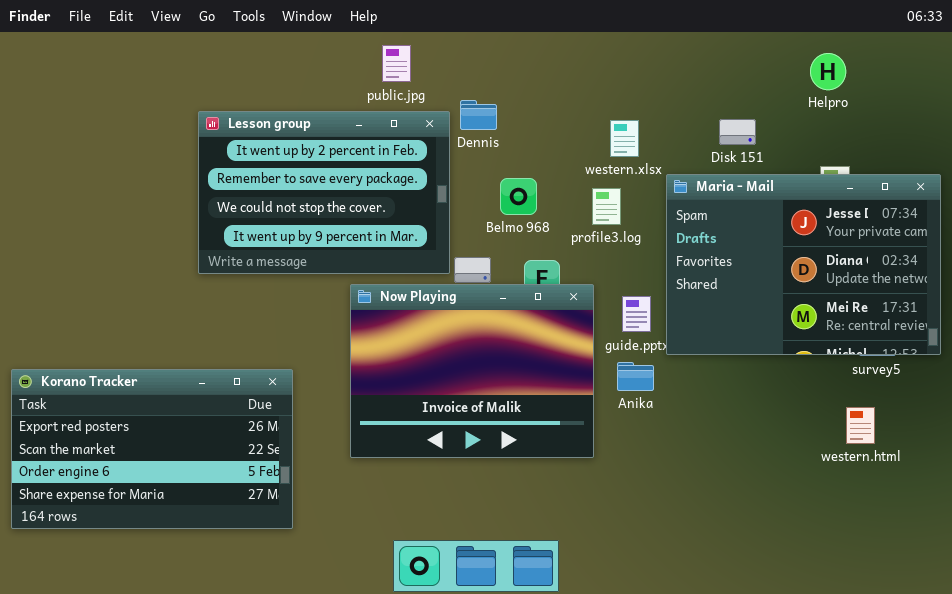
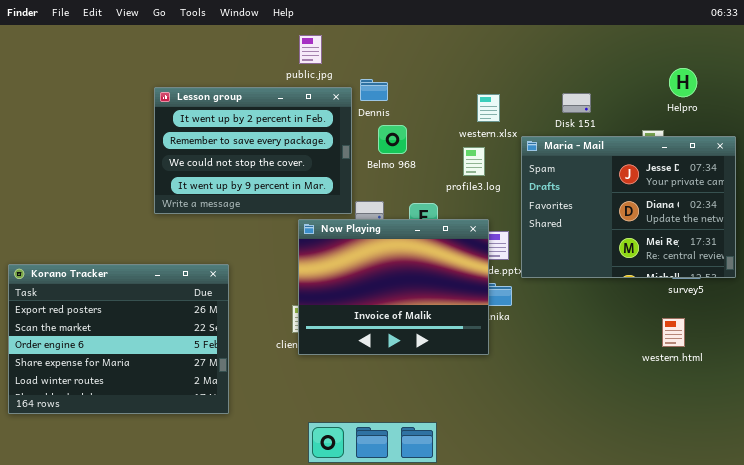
Helpro: [810,53,846,90] -> [669,68,697,97], moved
Belmo 968: [500,178,537,215] -> [378,125,407,154], moved
Now Playing: [350,284,594,458] -> [298,219,489,355], moved
Korano Tracker: [11,369,293,529] -> [8,264,229,414], resized

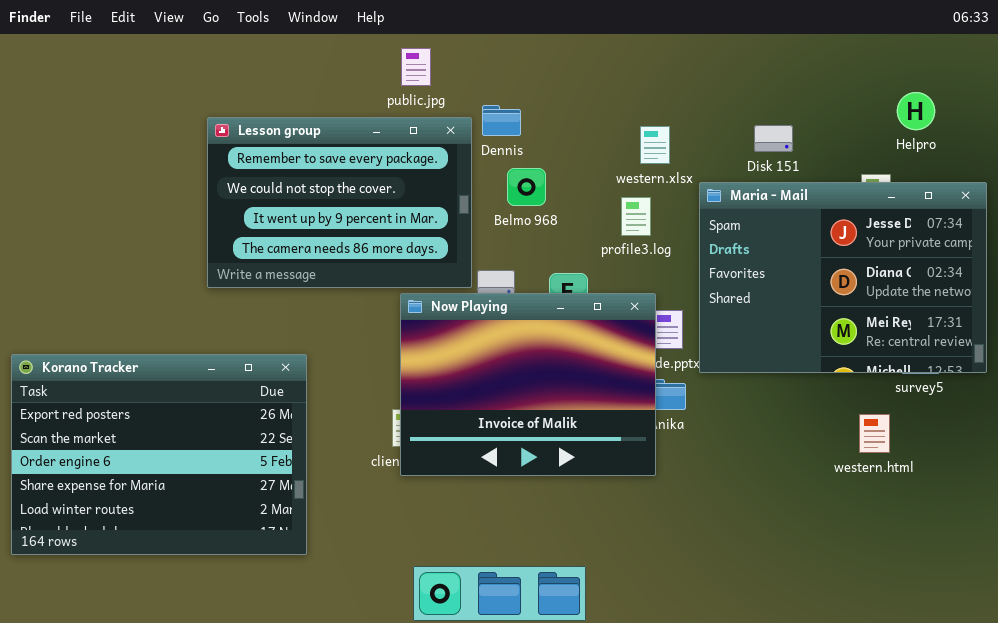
Lesson group: [154,87,352,214] -> [207,117,472,288], scrolled down 1 row
western.html: [662,318,685,347] -> [859,414,890,453], moved

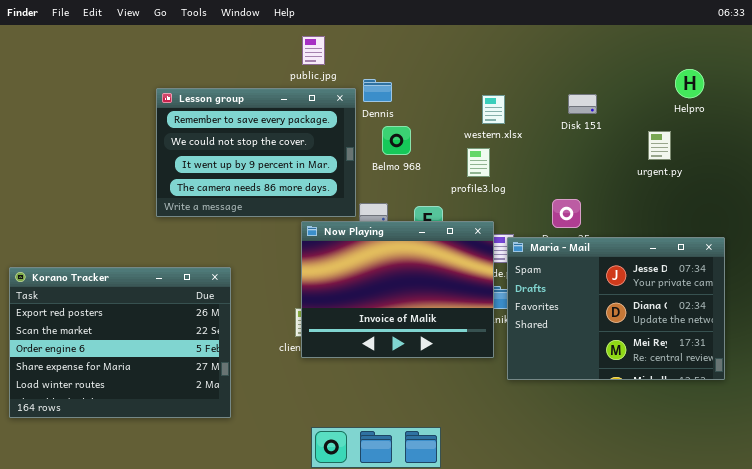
Maria - Mail: [699,182,987,373] -> [507,237,725,380], moved

